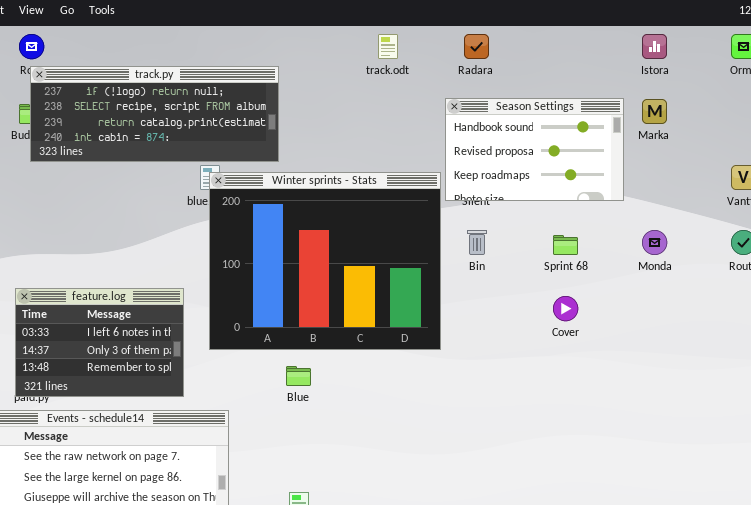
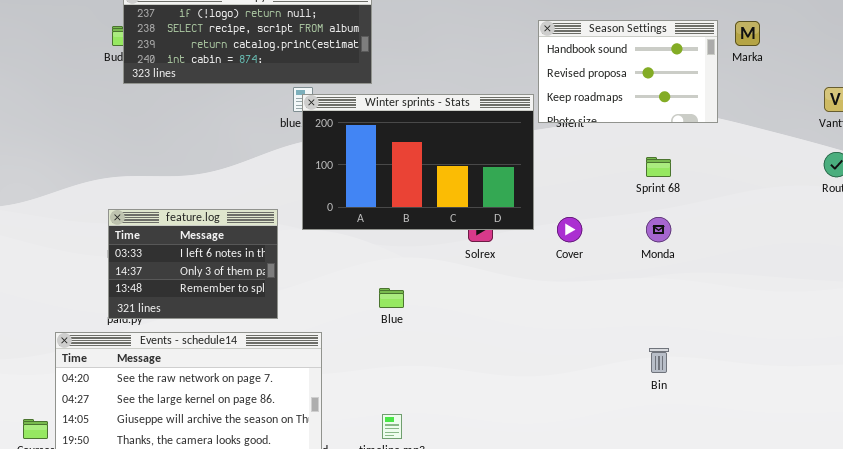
Winter sprints - Stats: [209,172,441,350] -> [302,94,534,230], resized
Bin: [467,230,487,255] -> [649,348,669,373], moved
Monda: [642,230,667,255] -> [646,217,671,242], moved
Cover: [553,296,578,321] -> [557,217,582,242], moved

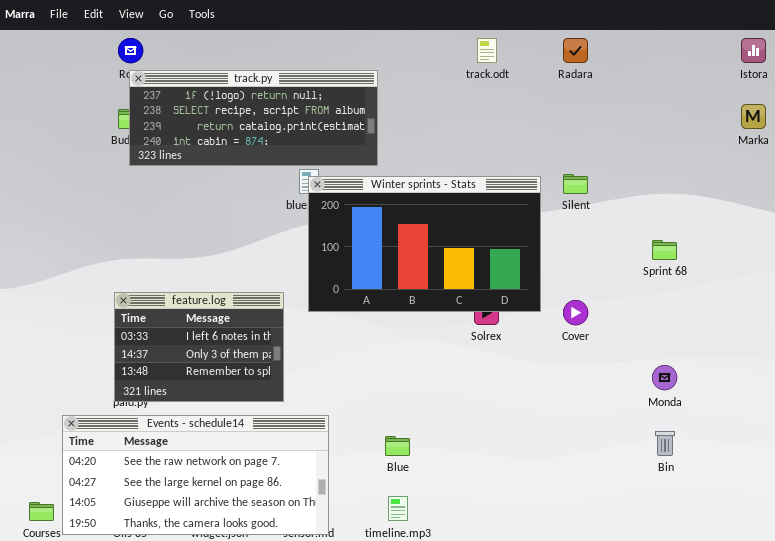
Season Settings: [538,20,718,123] -> none, closed
Monda: [646,217,671,242] -> [652,365,677,390], moved
Blue: [379,288,404,308] -> [385,436,410,456], moved

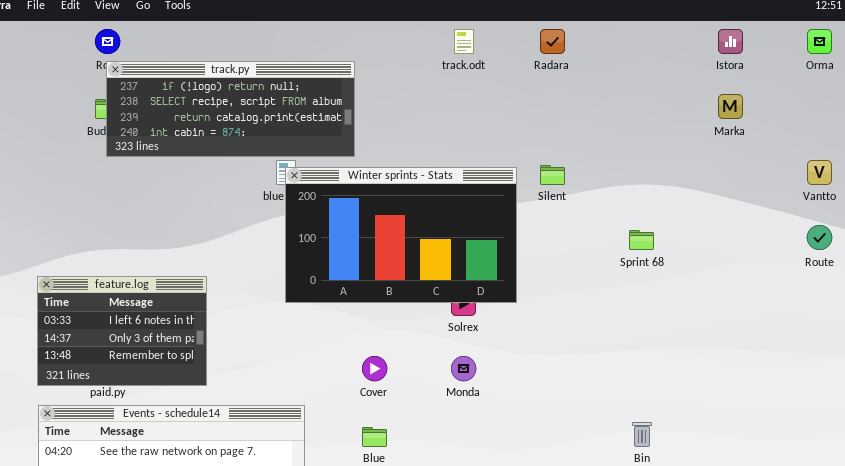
feature.log: [114,292,284,402] -> [37,276,207,386], moved
Cover: [563,300,588,325] -> [362,356,387,381], moved
Monda: [652,365,677,390] -> [451,356,476,381], moved

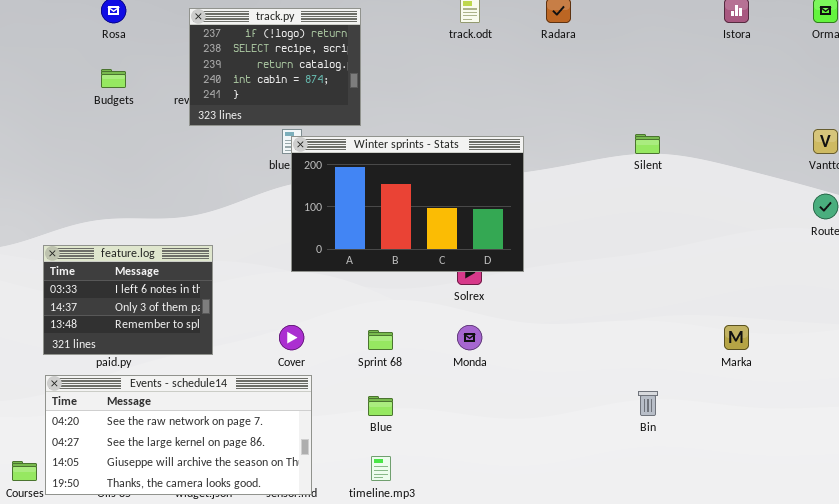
track.py: [106,61,355,157] -> [189,8,361,126], resized
Marka: [718,94,743,119] -> [724,325,749,350], moved
Silent: [540,165,565,185] -> [635,134,660,154], moved
Sprint 68: [629,230,654,250] -> [368,330,393,350], moved
Cover: [362,356,387,381] -> [279,325,304,350], moved

